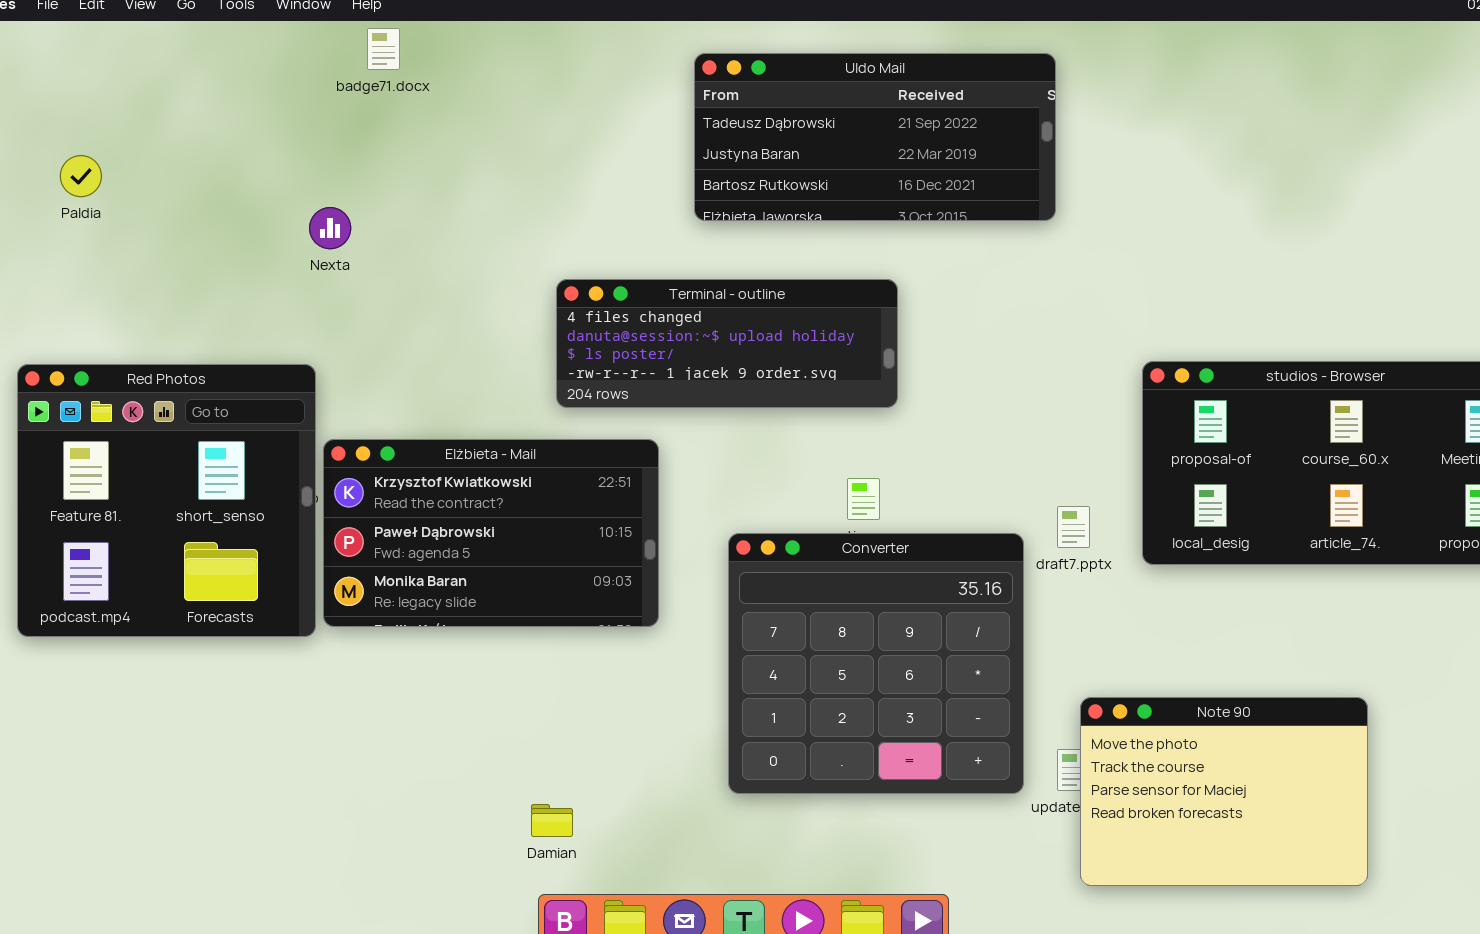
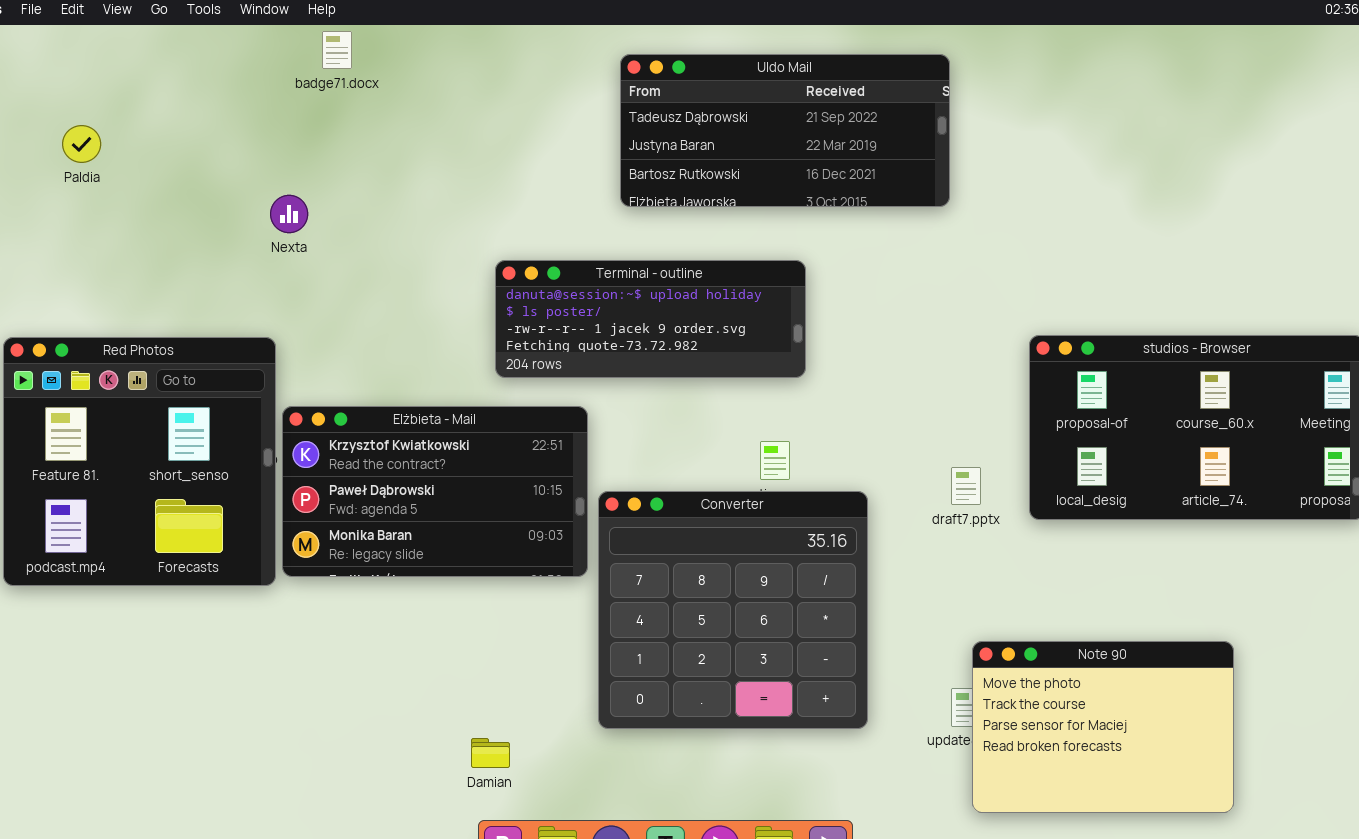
Paldia: [60,155,102,197] -> [62,125,101,163], moved
Terminal - outline: [556,279,898,408] -> [495,260,806,378], scrolled down 1 row
Converter: [728,533,1024,794] -> [598,491,868,729], moved

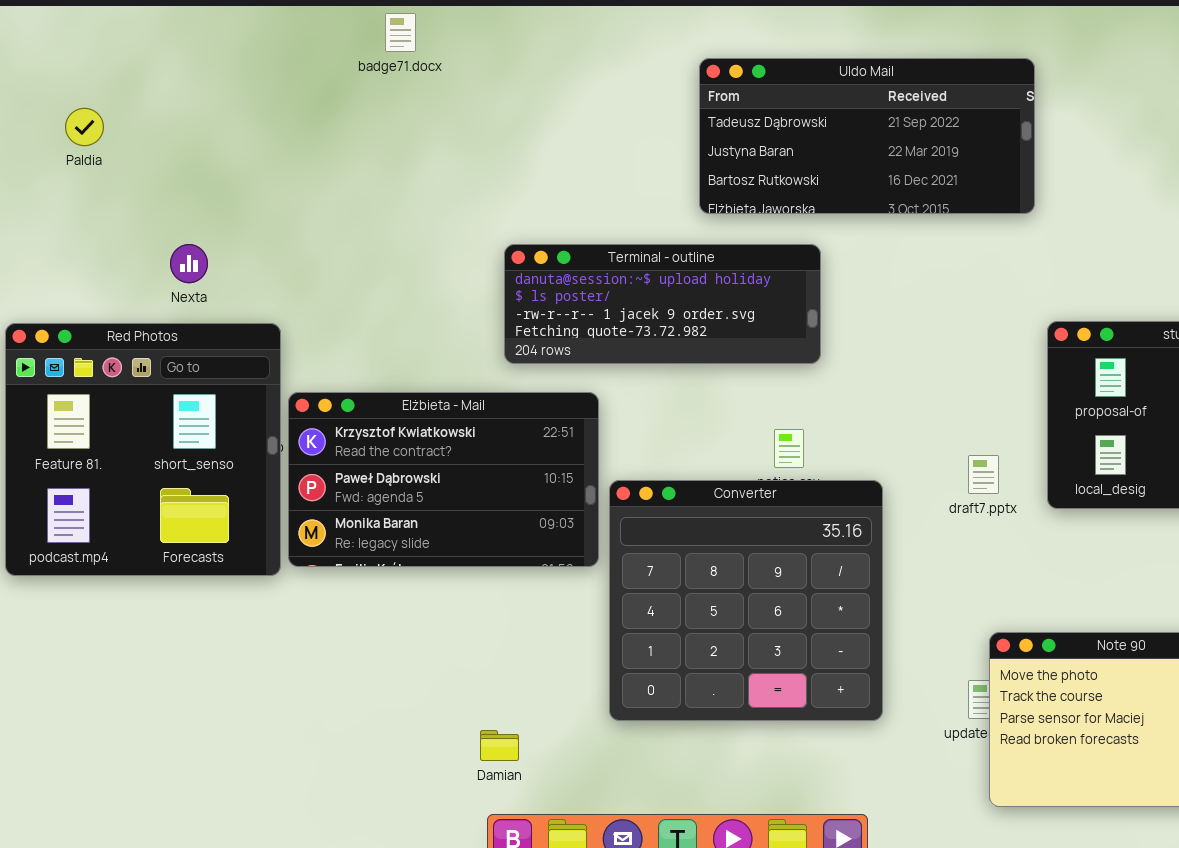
badge71.docx: [322,31,352,69] -> [385,13,416,52], moved
Uldo Mail: [620,54,950,207] -> [699,58,1035,214], moved
Nexta: [270,195,308,233] -> [170,244,208,283], moved

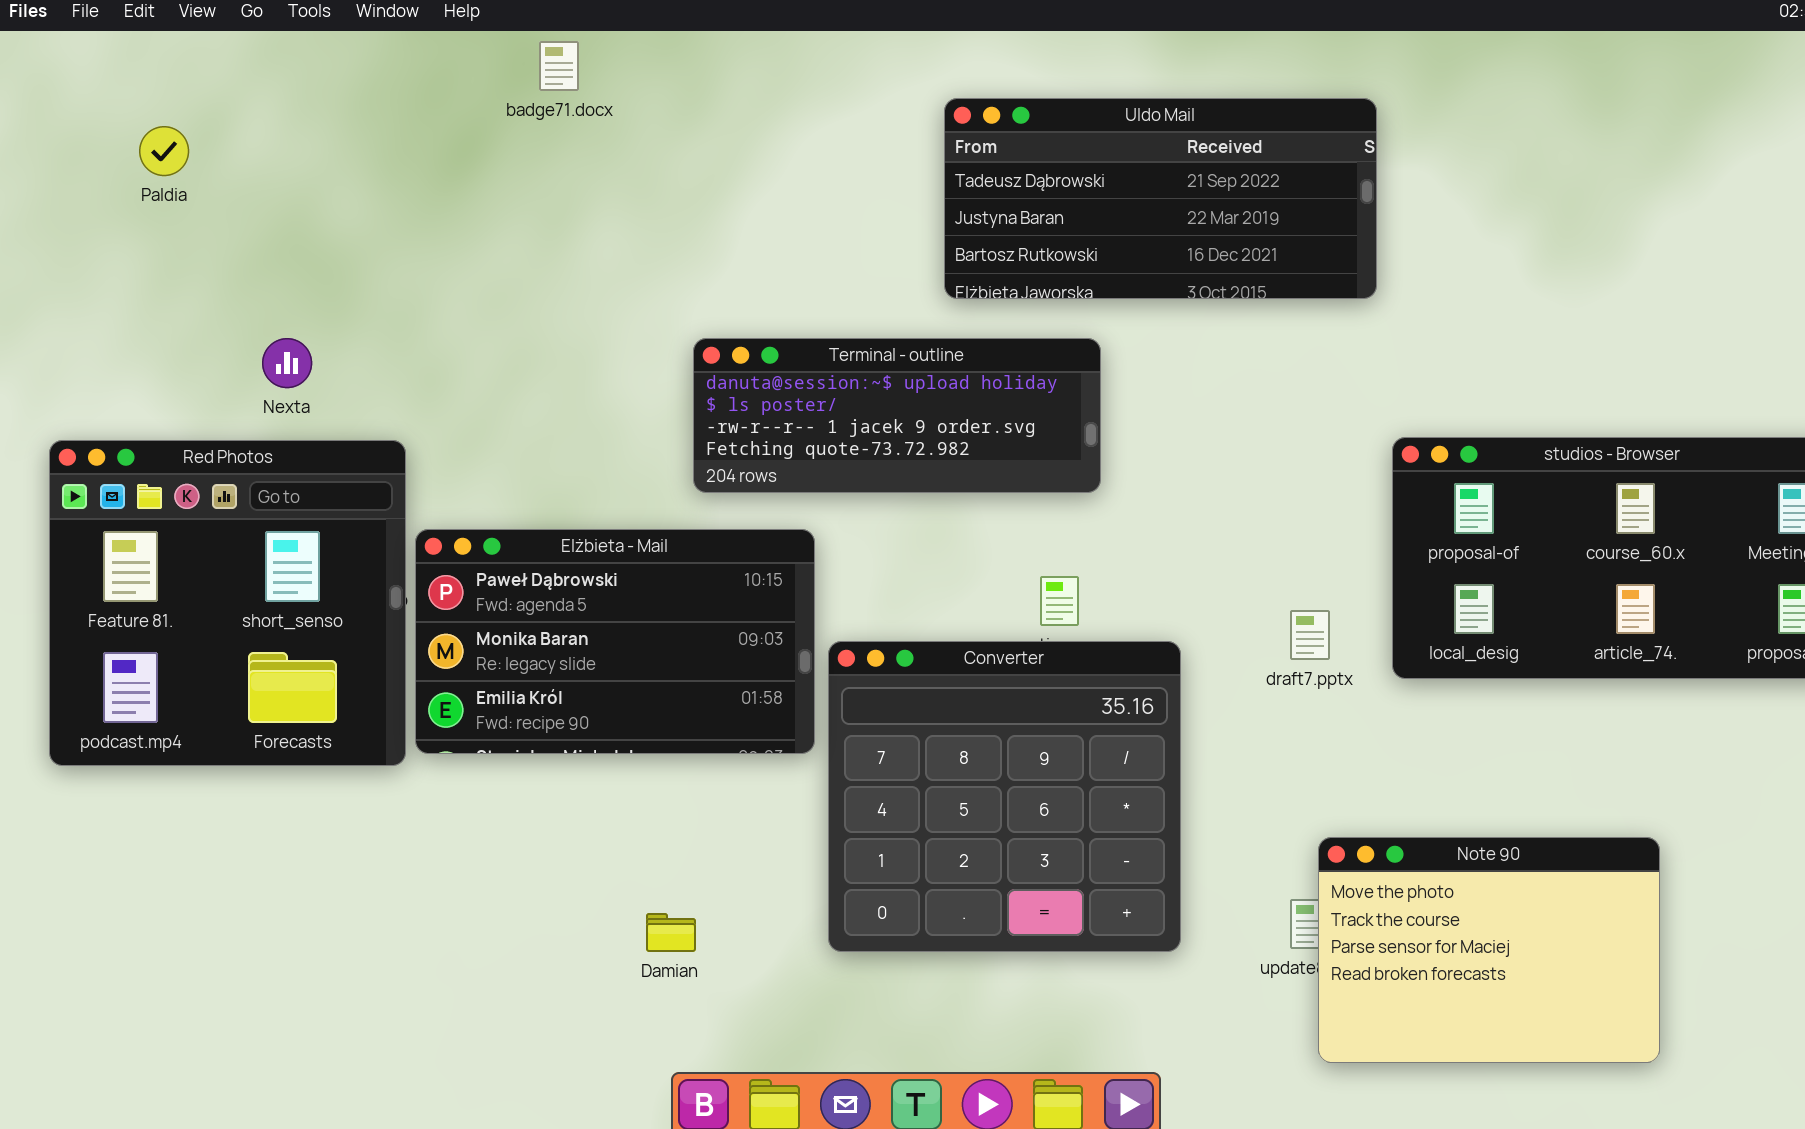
Paldia: [65,108,104,146] -> [139,126,189,176], moved
Elżbieta - Mail: [288,392,599,567] -> [415,529,815,754], scrolled down 1 row
Damian: [480,730,519,761] -> [646,913,696,952], moved

